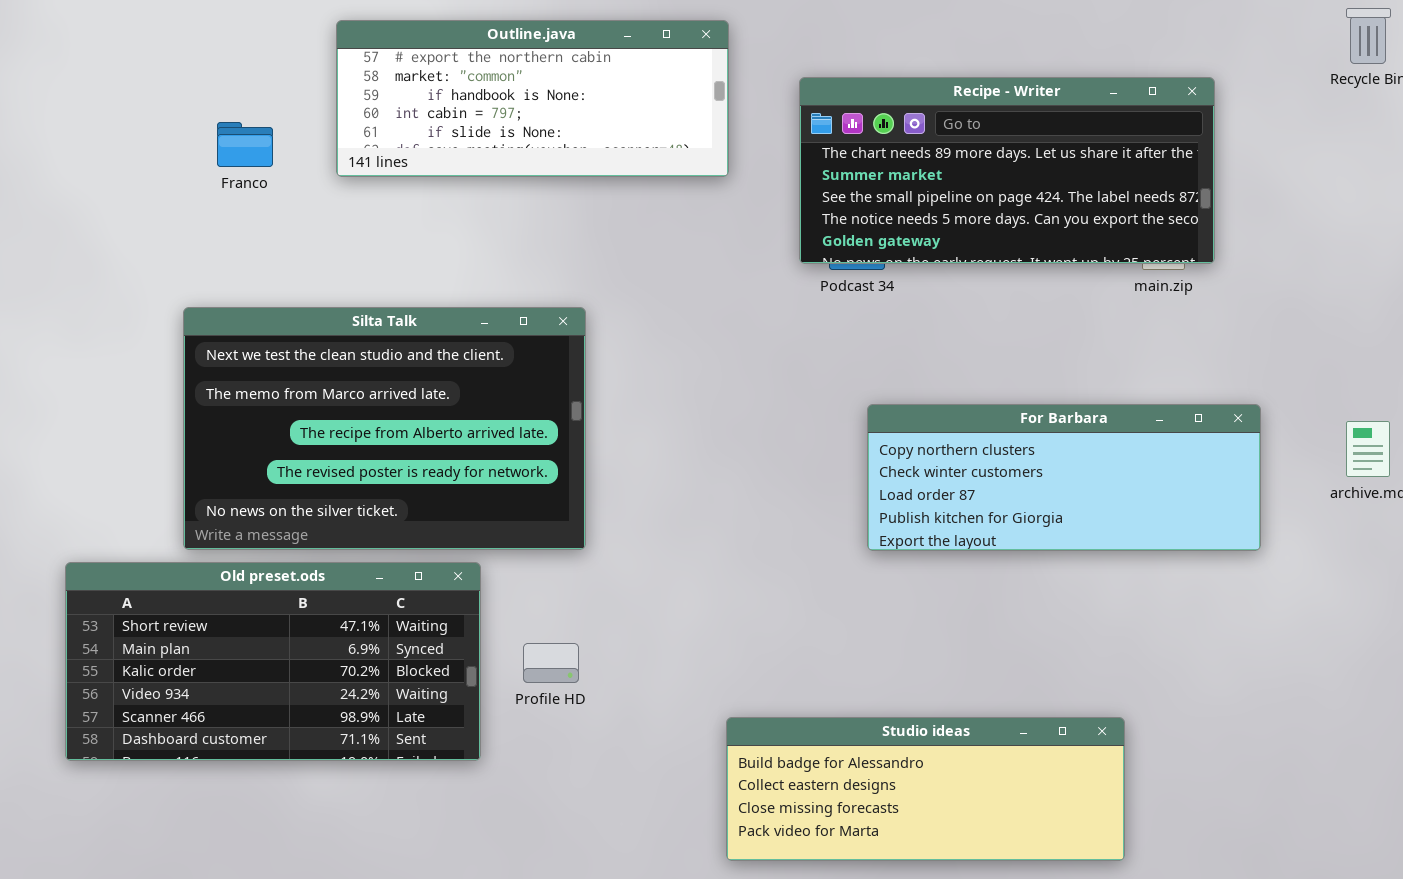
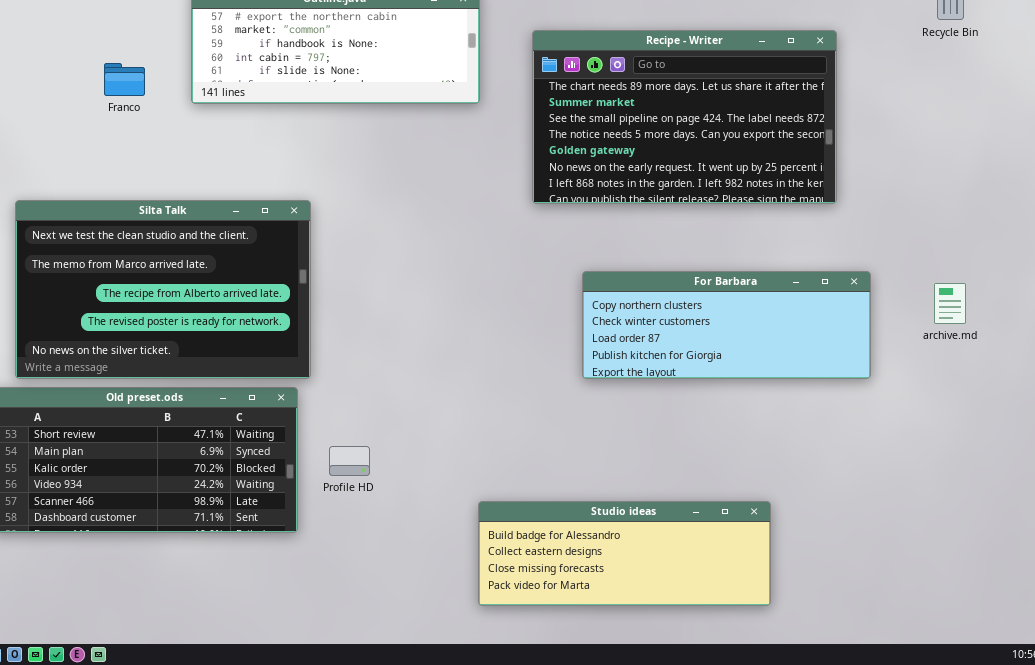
Recipe - Writer: [799,77,1215,264] -> [532,30,837,204], resized
Silta Talk: [183,307,586,550] -> [15,200,311,379], moved

